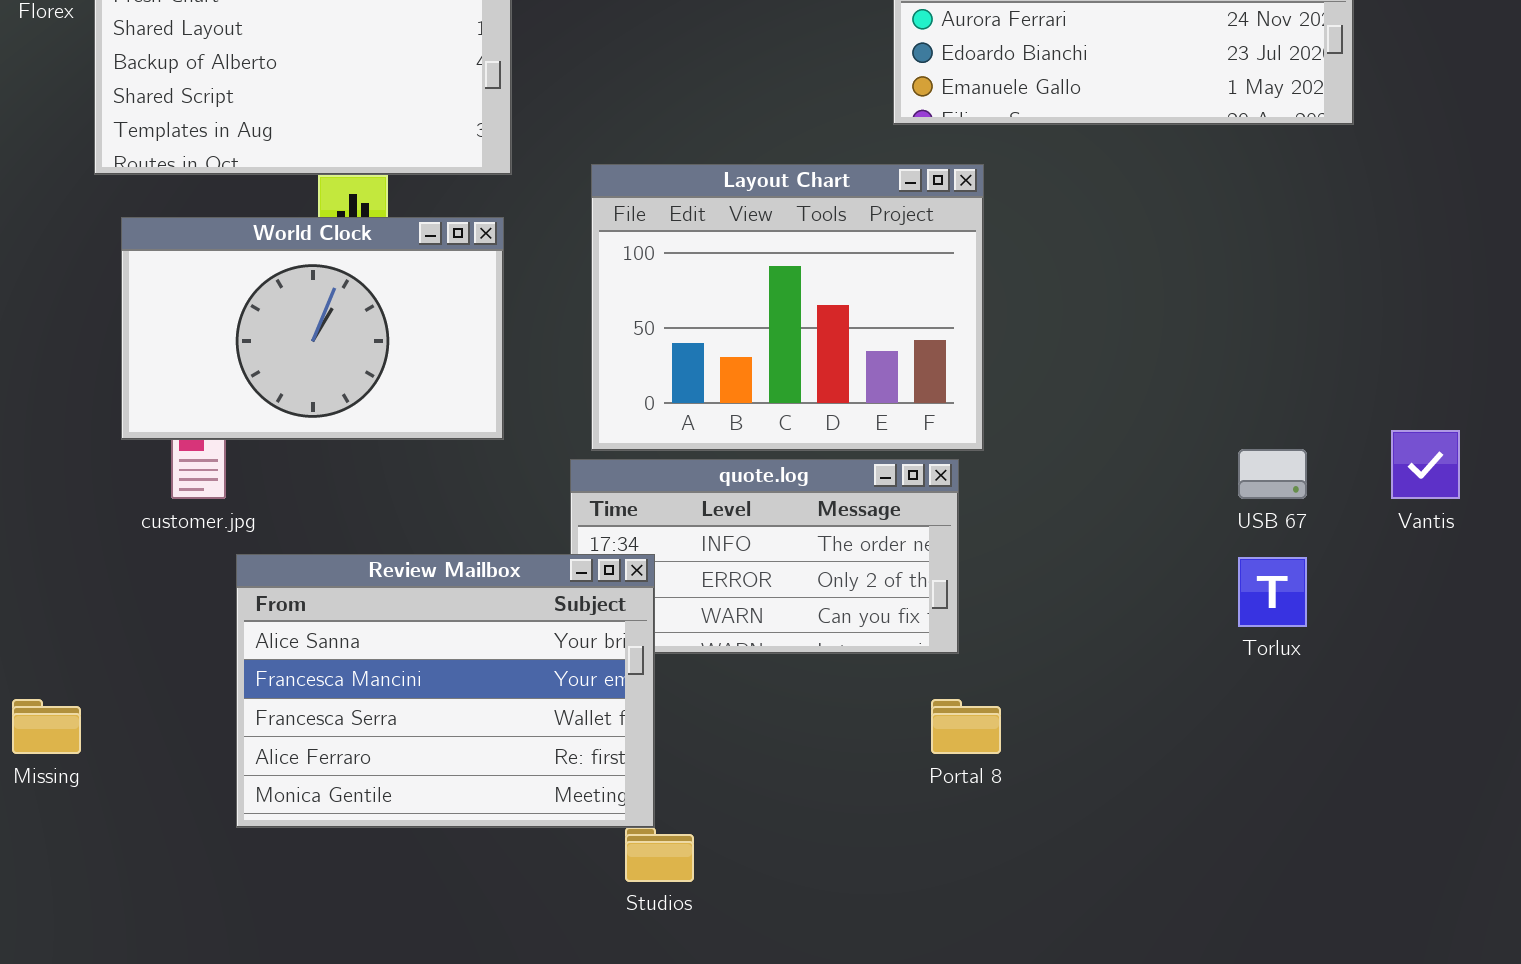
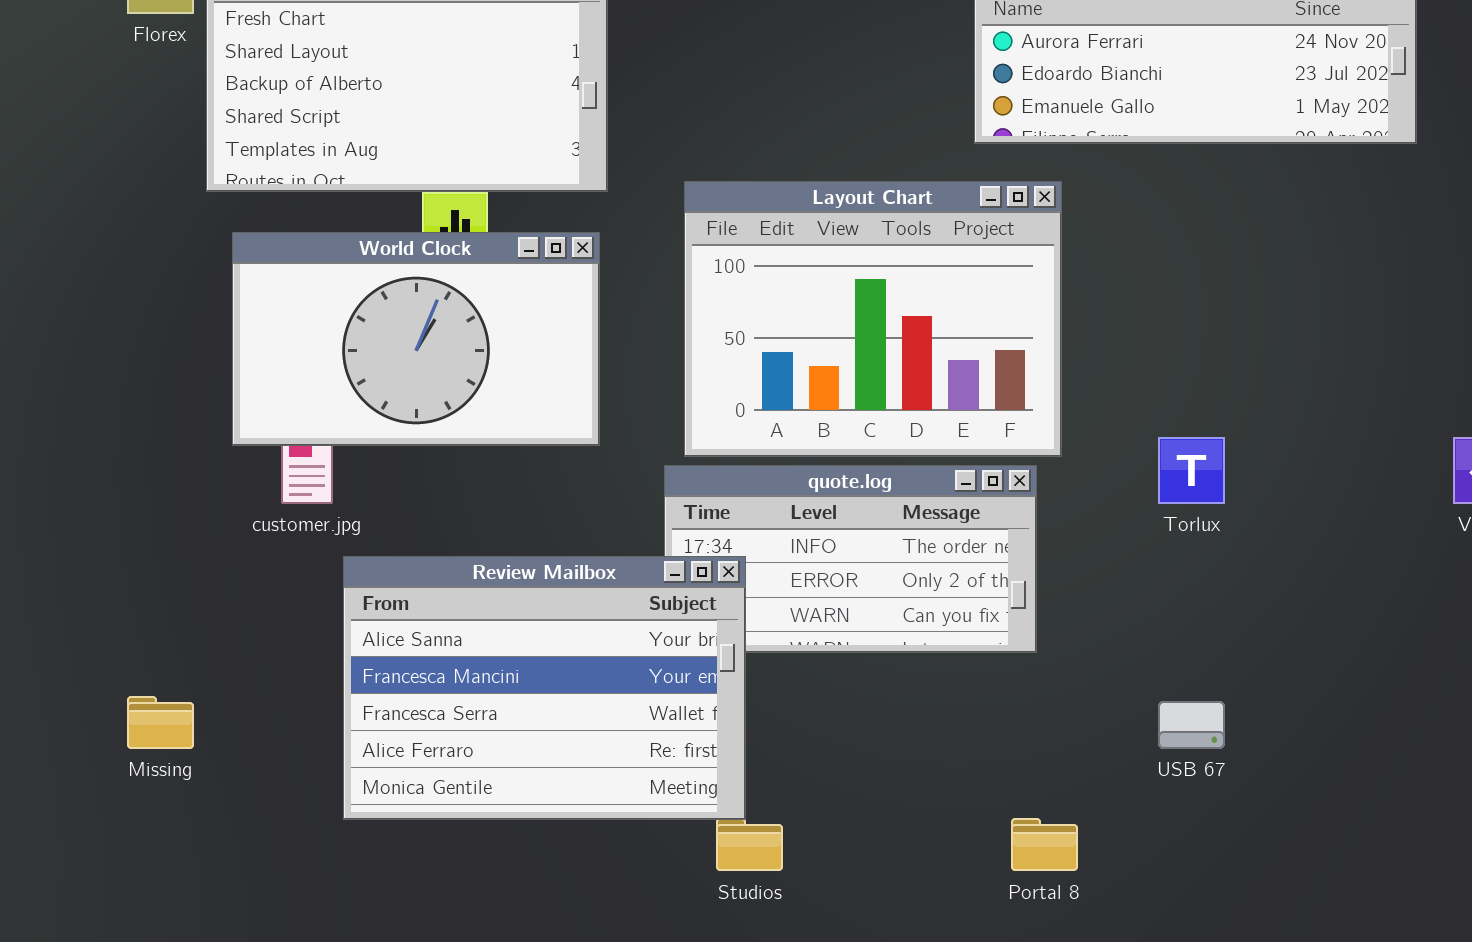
USB 67: [1238,449,1307,499] -> [1158,701,1225,749], moved
Torlux: [1238,557,1307,627] -> [1158,437,1225,504], moved
Portal 8: [931,699,1001,754] -> [1011,818,1078,871], moved

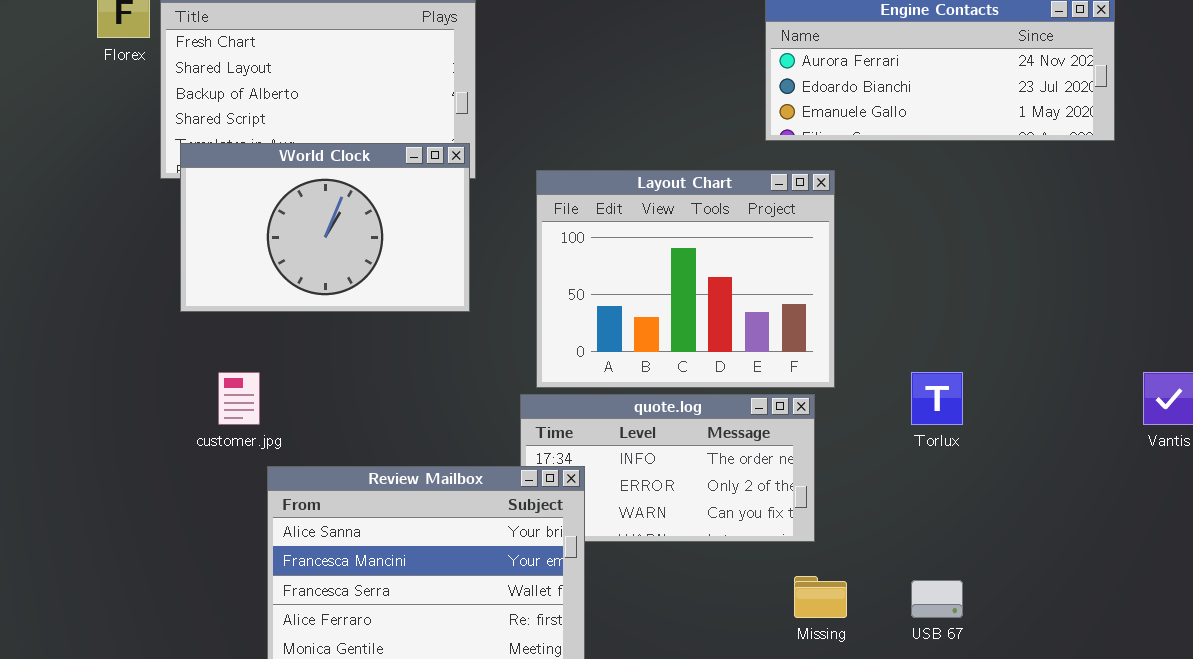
World Clock: [232,232,600,446] -> [180,143,470,312], moved
Missing: [127,696,194,749] -> [794,576,847,618], moved

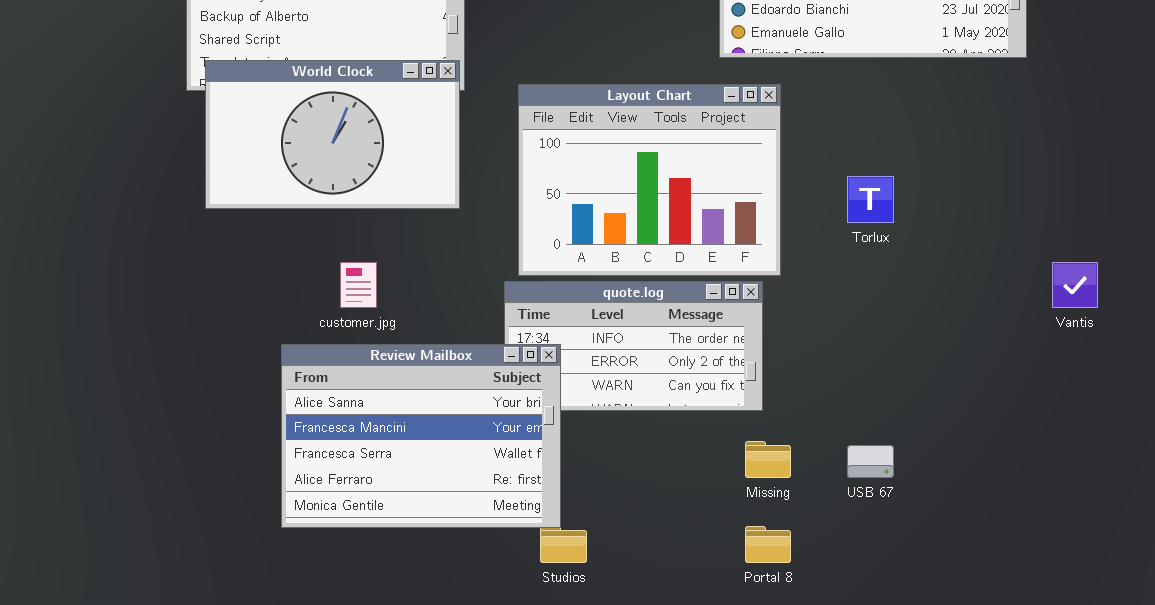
customer.jpg: [218,372,260,425] -> [340,262,377,308], moved
Torlux: [911,372,963,425] -> [847,176,894,223], moved

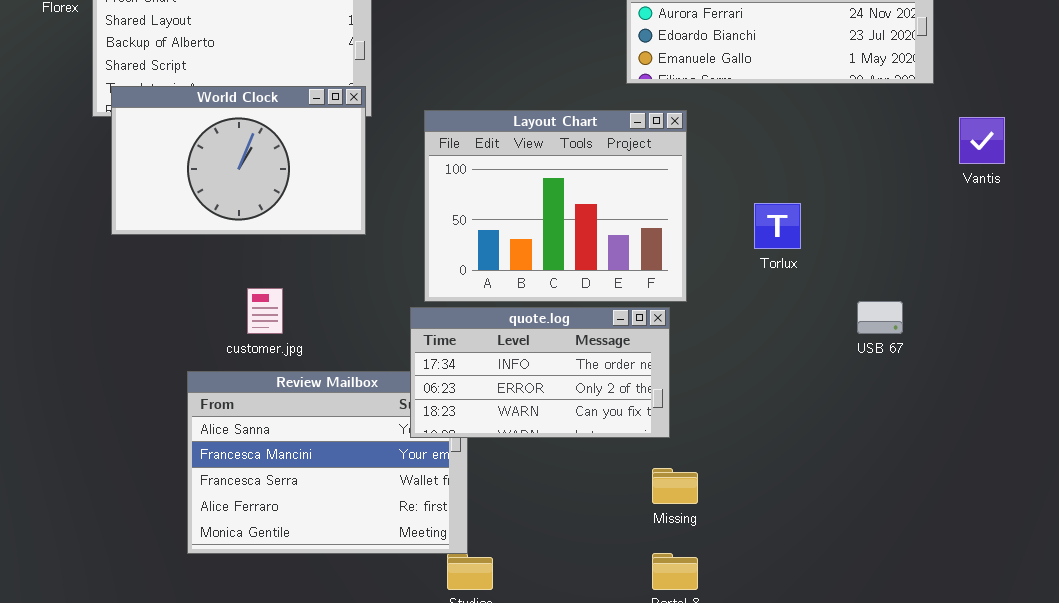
Vantis: [1052,262,1098,308] -> [959,117,1005,164], moved
quote.log: [504,281,763,411] -> [410,307,670,438], raised
USB 67: [847,445,894,478] -> [857,301,903,334], moved

